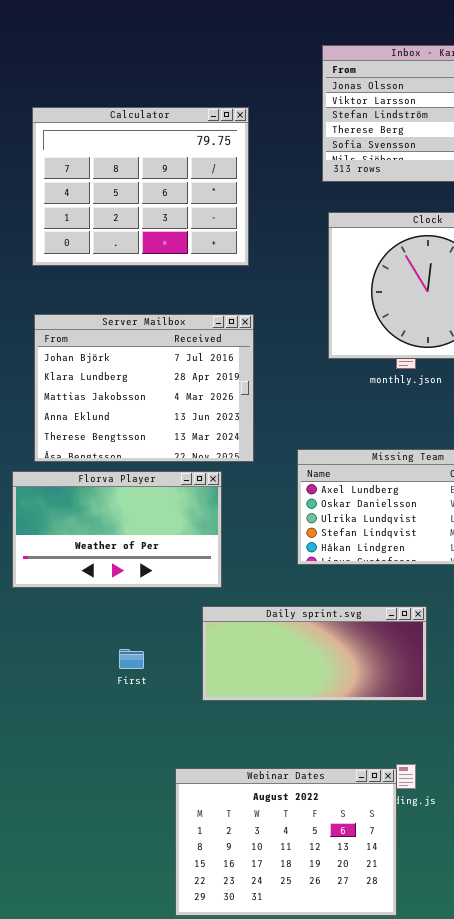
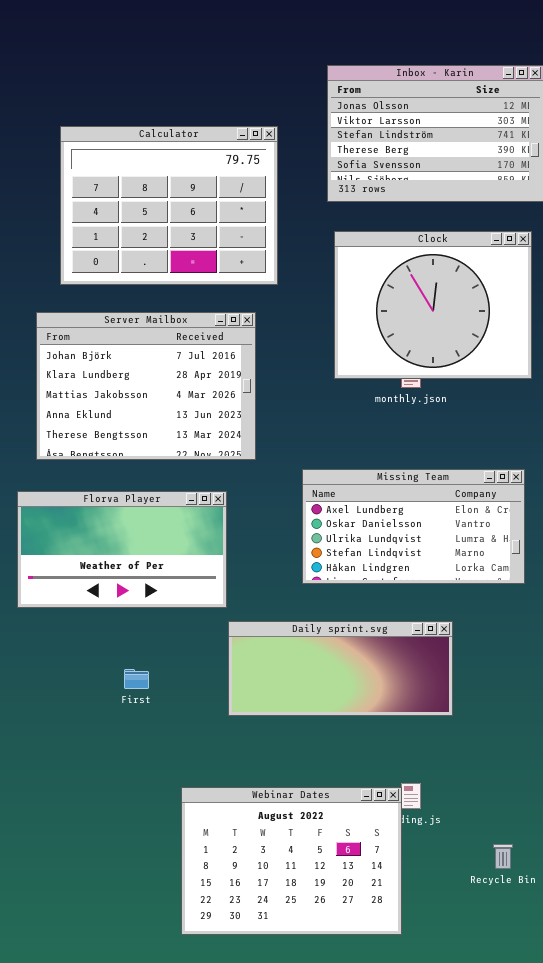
Calculator: [32,107,249,266] -> [60,126,278,285], moved
Server Mailbox: [34,314,254,462] -> [36,312,256,460], moved
Daily sprint.svg: [202,606,427,701] -> [228,621,453,716], moved

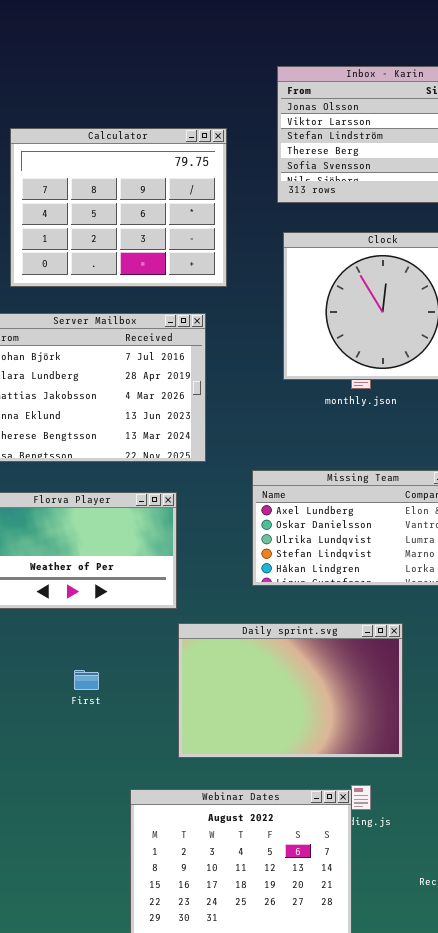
Daily sprint.svg: [228,621,453,716] -> [178,623,403,758], resized

